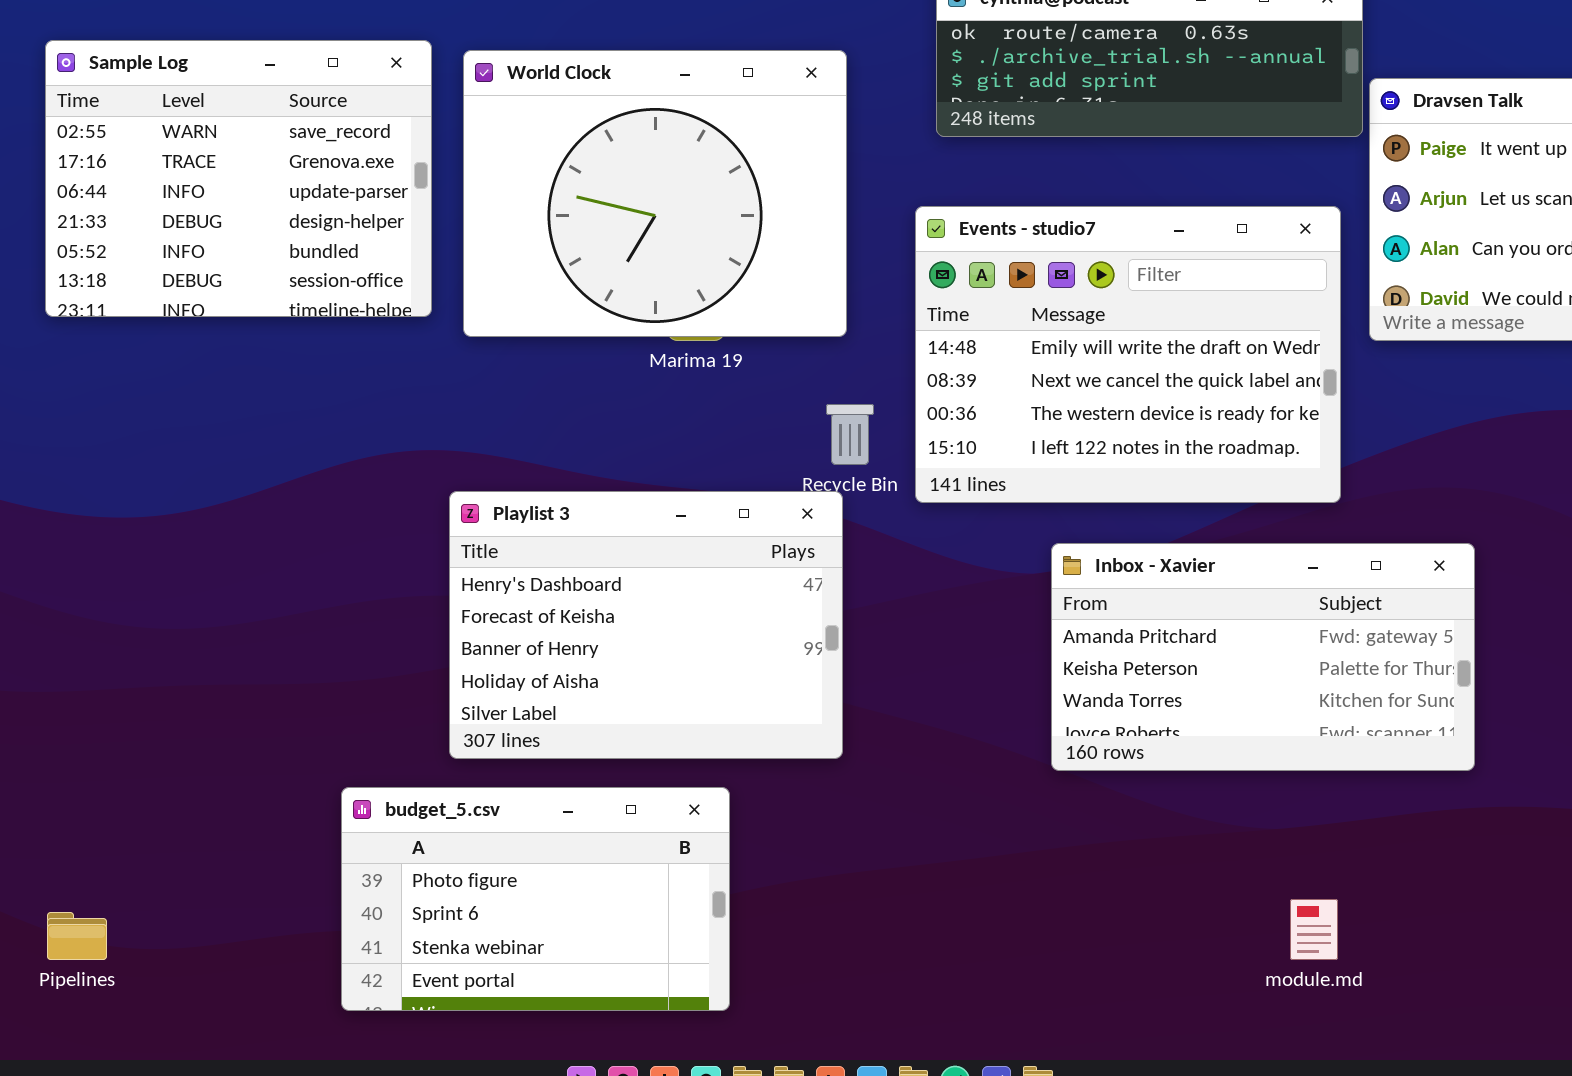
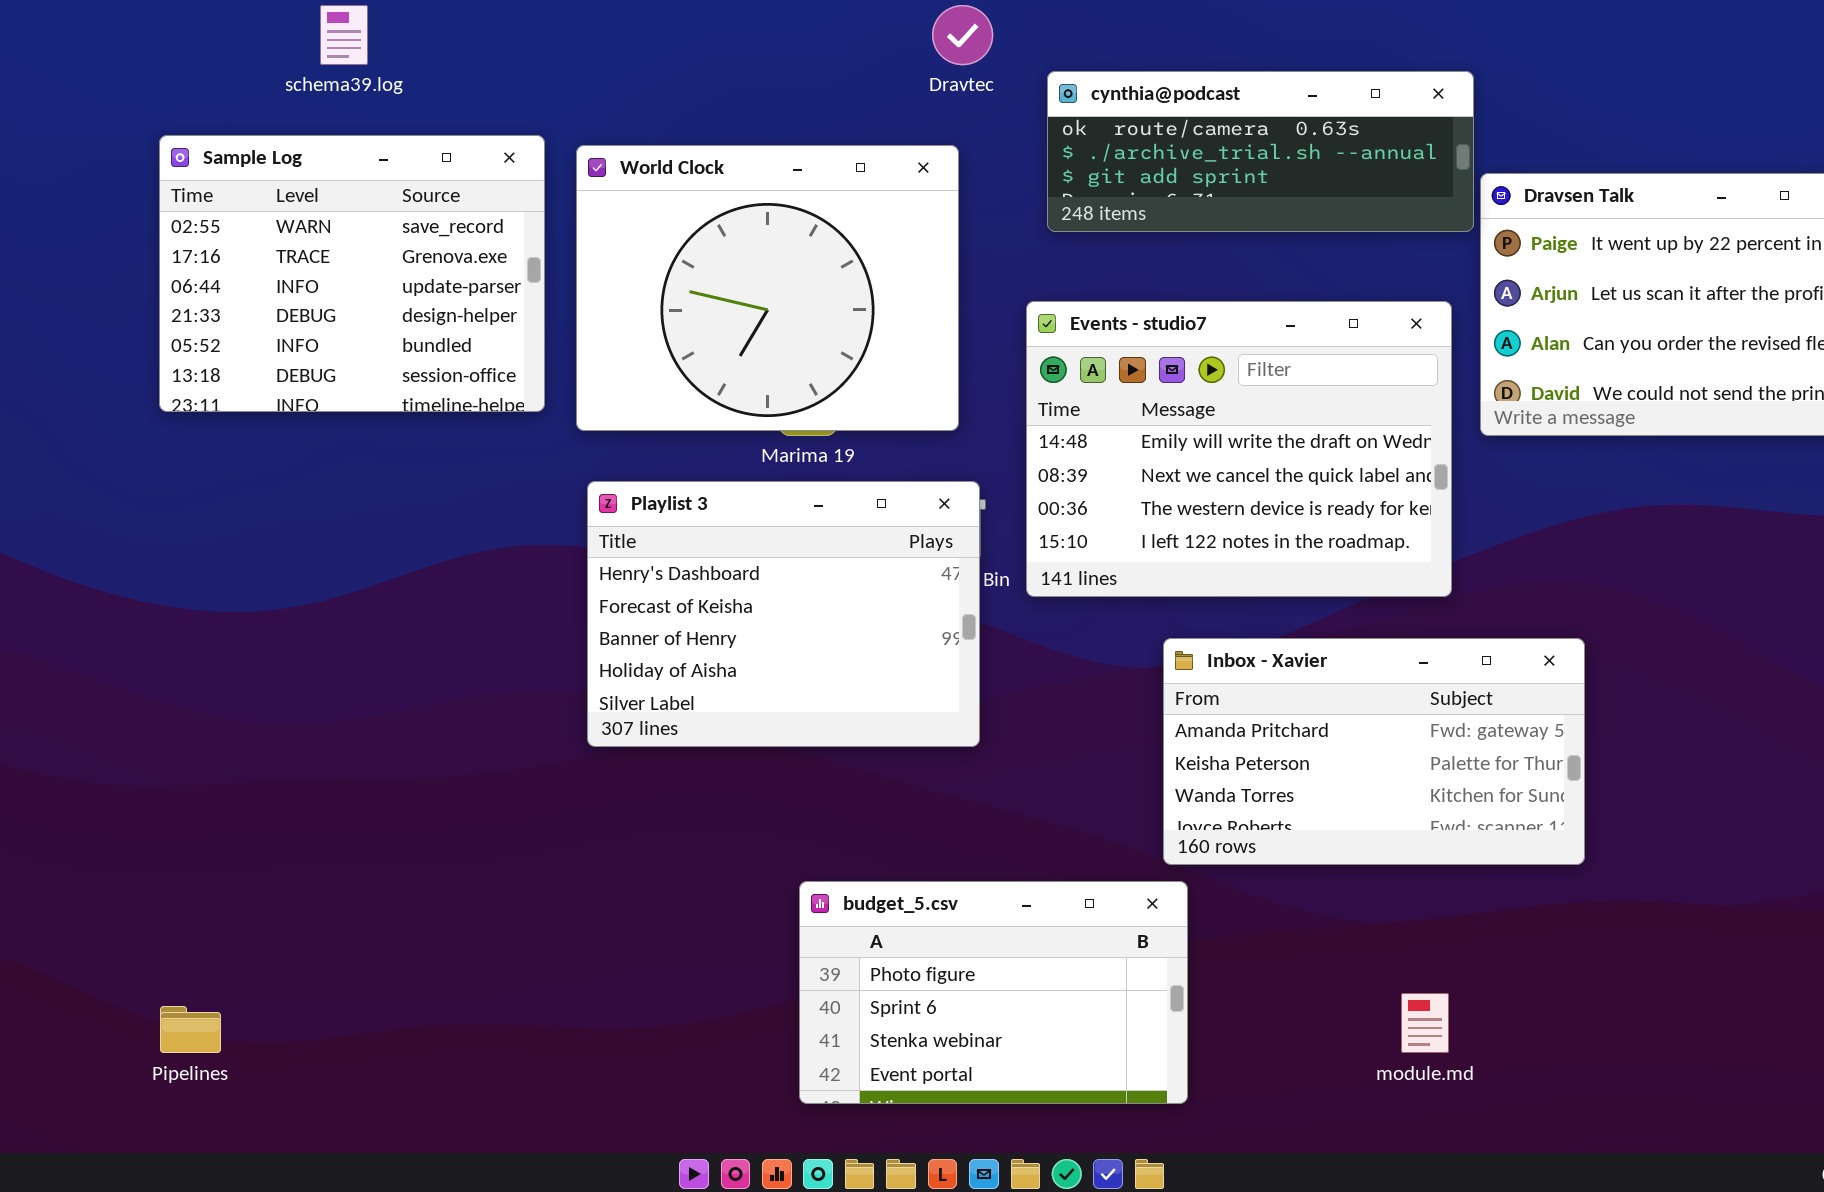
Playlist 3: [449,491,843,759] -> [587,481,980,747], moved
budget_5.csv: [341,787,730,1011] -> [799,881,1188,1104], moved

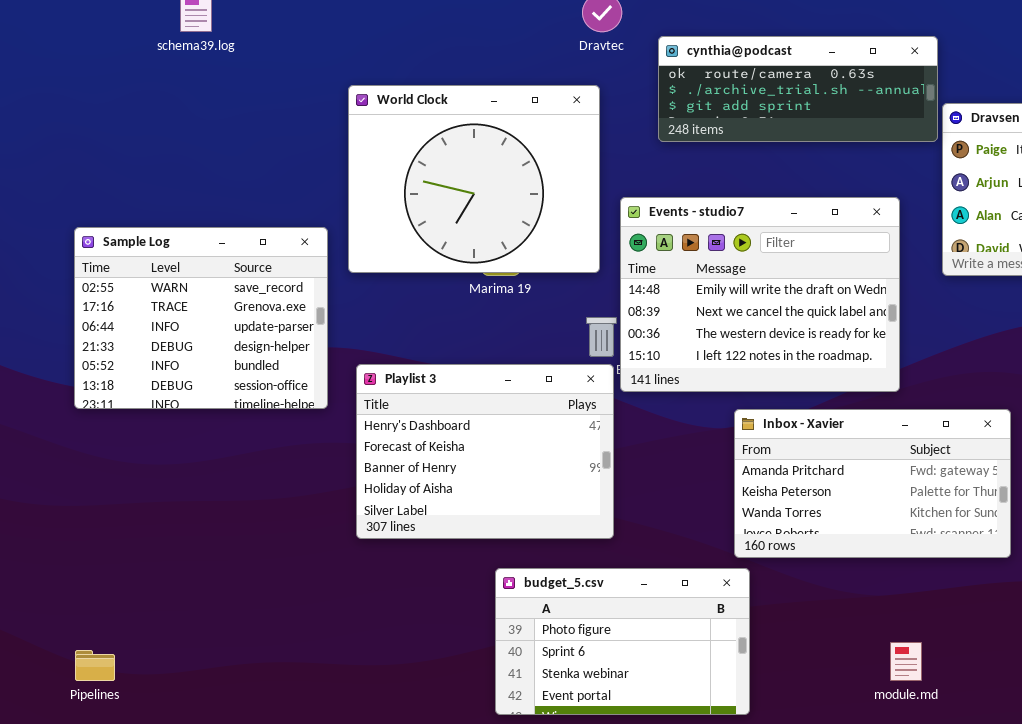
Sample Log: [159,135,545,412] -> [74,227,328,409], moved
Events - studio7: [1026,301,1452,597] -> [620,197,900,392], moved
Playlist 3: [587,481,980,747] -> [356,364,614,539], moved

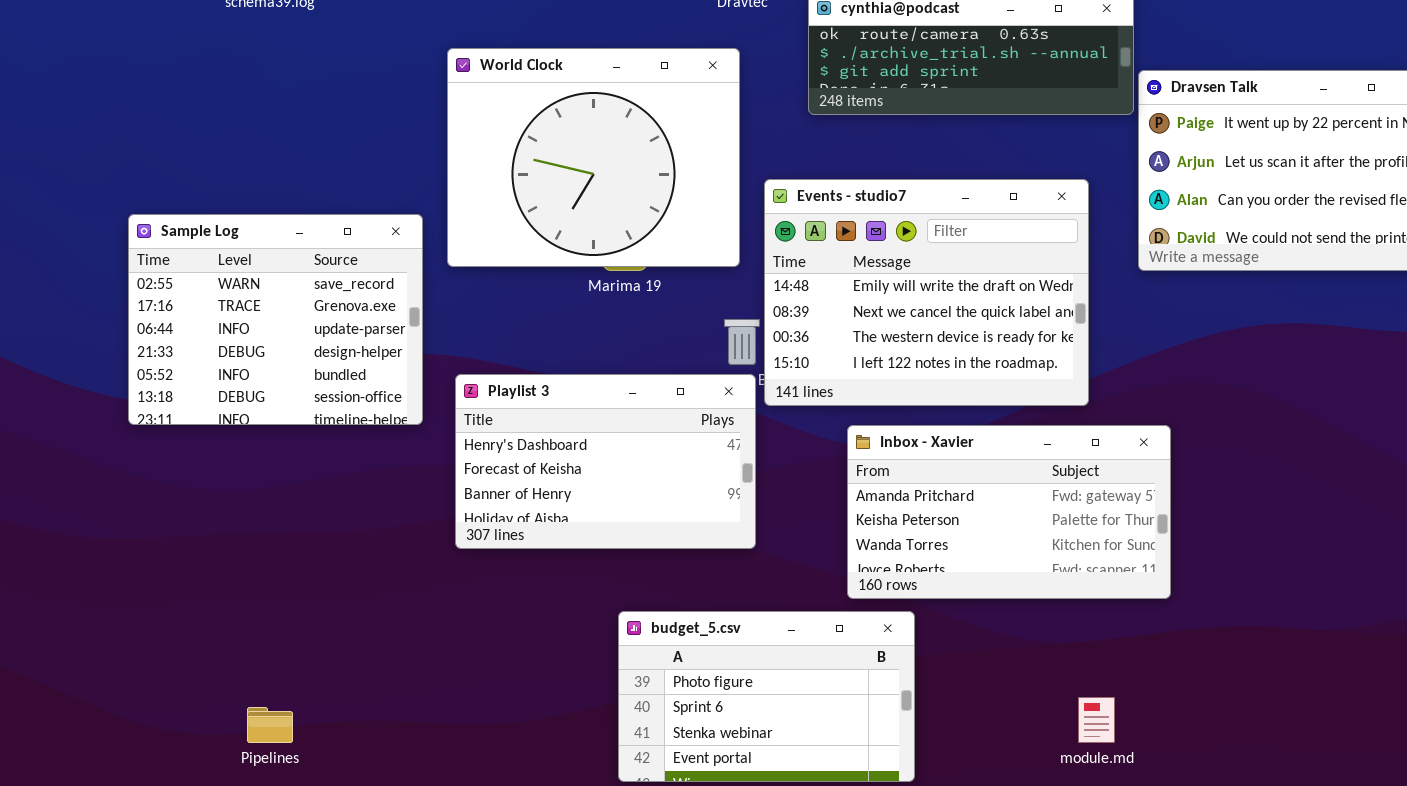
Playlist 3: [356,364,614,539] -> [455,374,756,549], resized
Inbox - Xavier: [734,409,1011,558] -> [847,425,1171,599], moved
Pipelines: [75,650,115,681] -> [247,707,293,743], moved

